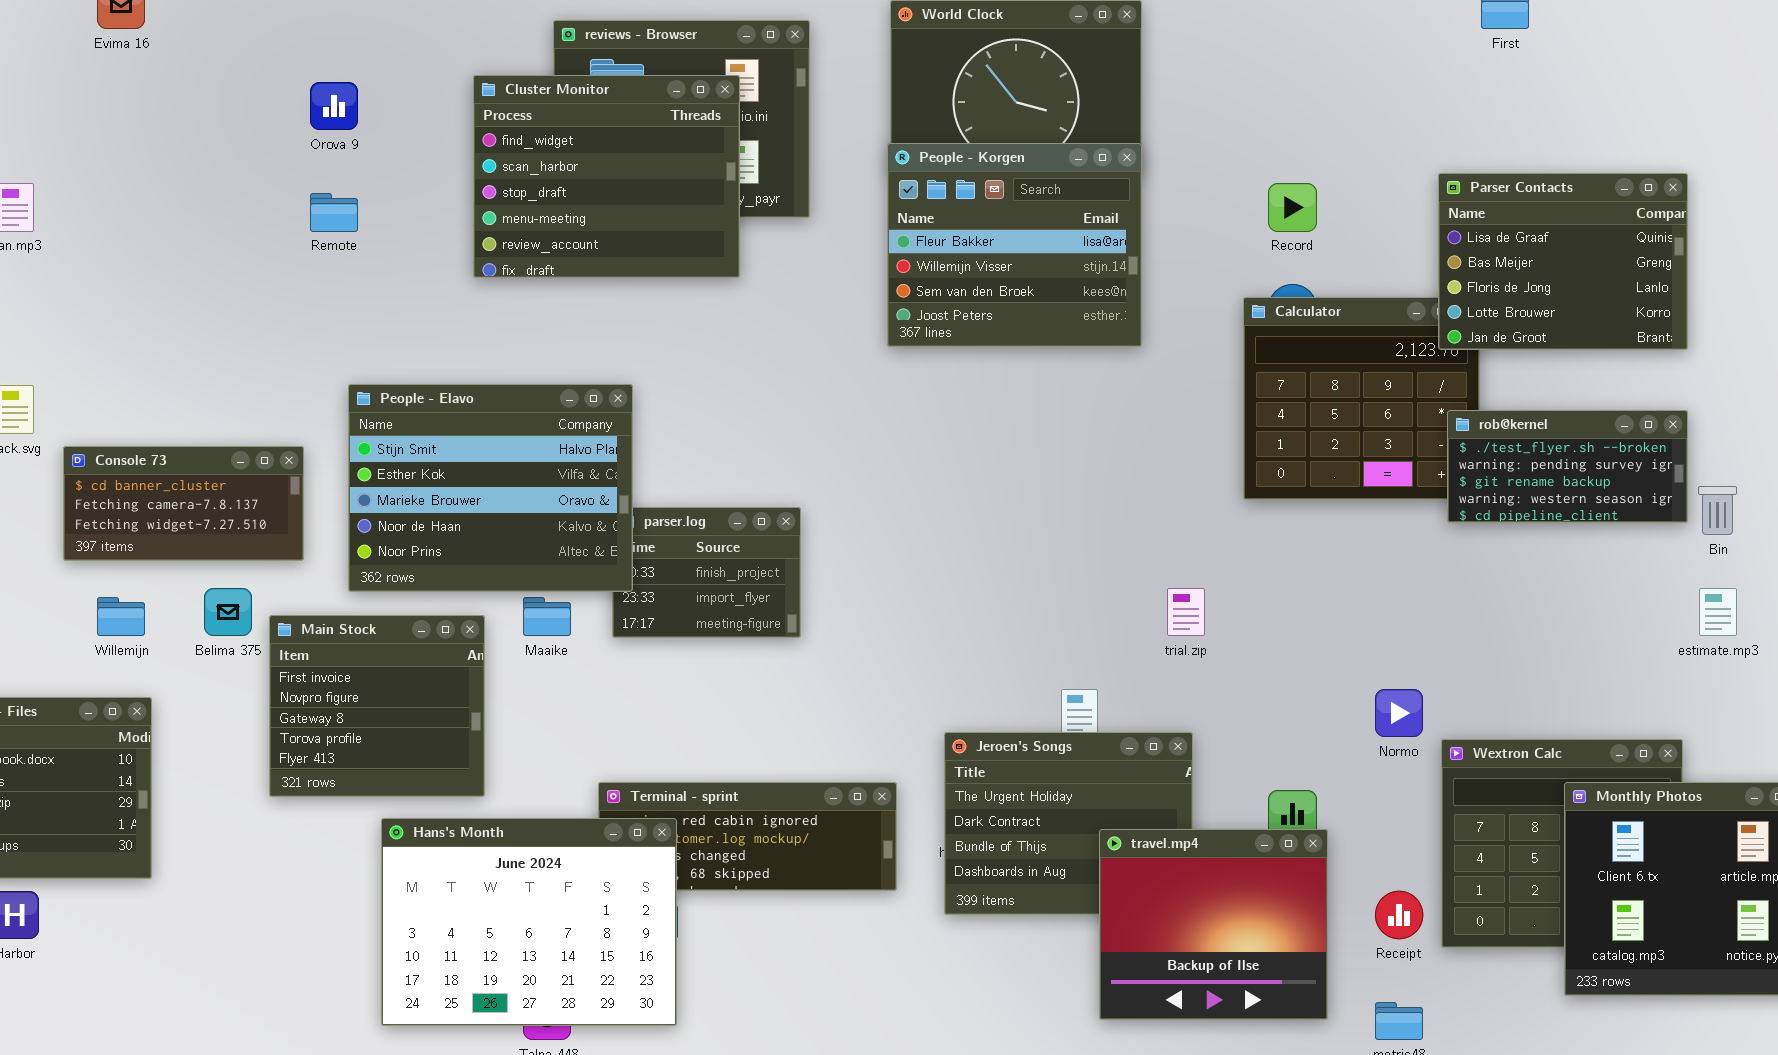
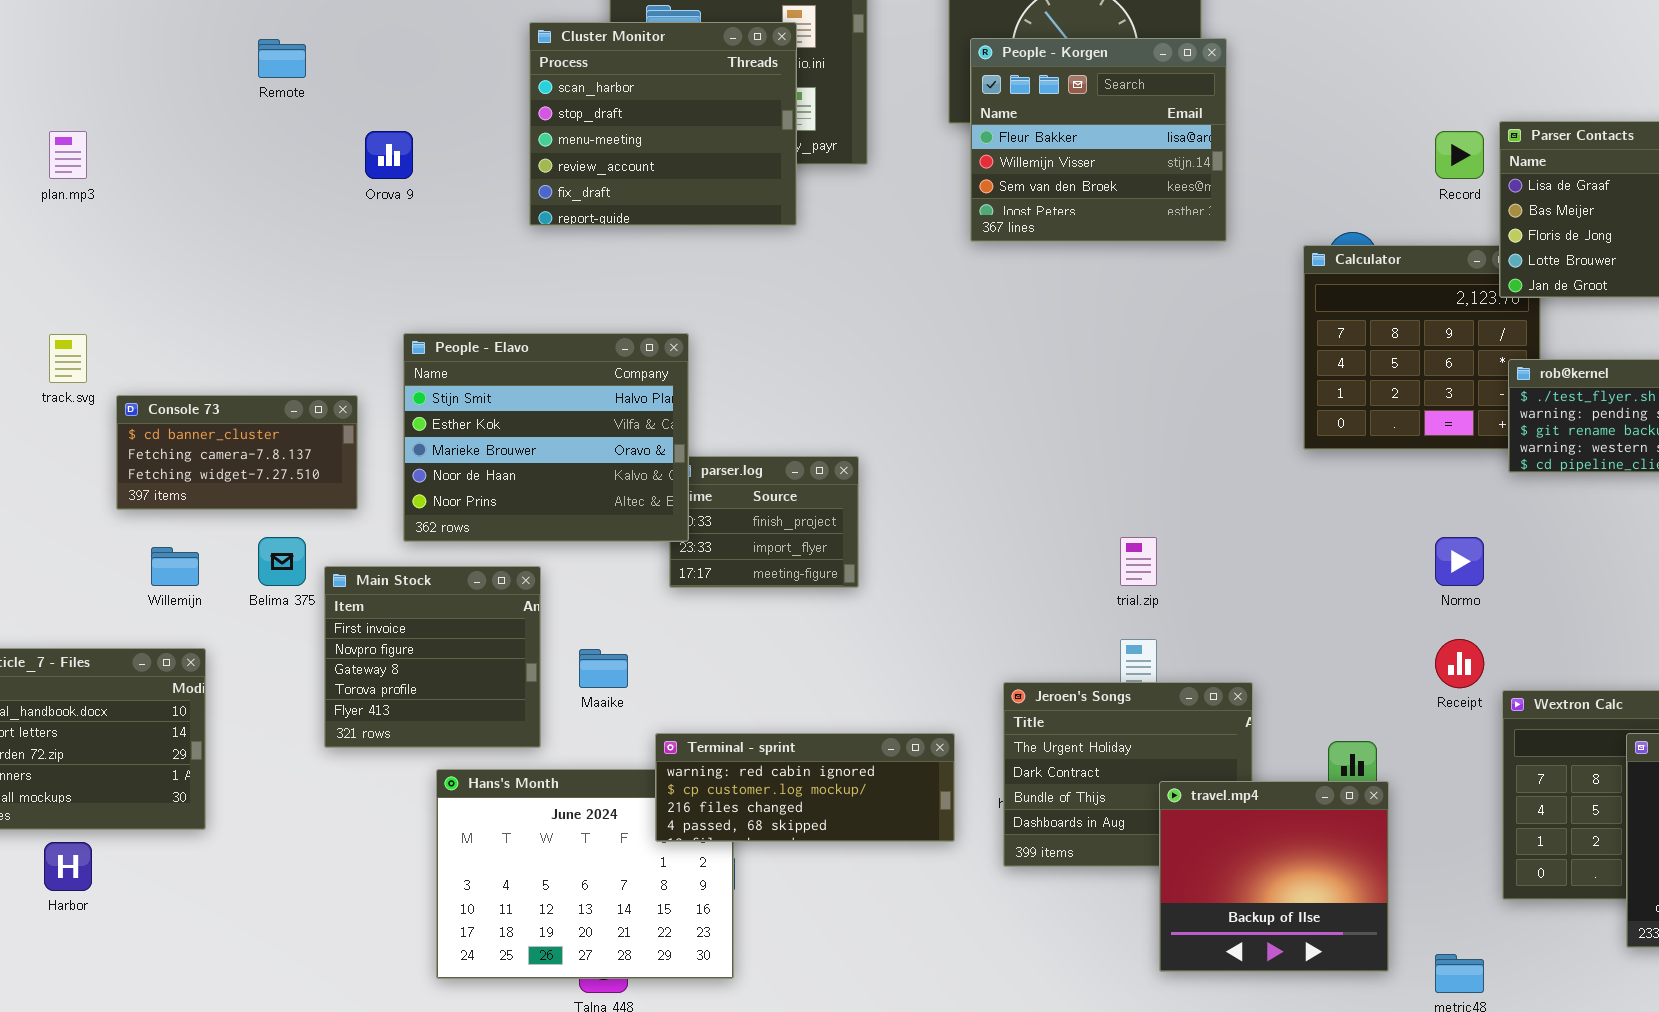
Cluster Monitor: [473,75,740,278] -> [529,22,797,226], scrolled down 1 row
Orova 9: [310,82,358,130] -> [365,131,413,179], moved
People - Korgen: [887,143,1142,347] -> [970,38,1227,242], moved
Record: [1268,183,1317,232] -> [1435,131,1484,179], moved
Remote: [310,193,358,232] -> [258,39,306,78], moved
trial.zip: [1167,588,1205,636] -> [1120,537,1157,586], moved
Maaike: [523,597,571,636] -> [579,649,628,688], moved
Normo: [1375,689,1423,737] -> [1435,537,1484,586], moved
Terminal - sprint: [598,782,897,891] -> [655,733,955,842], raised
Receipt: [1375,891,1423,939] -> [1435,639,1484,688], moved

